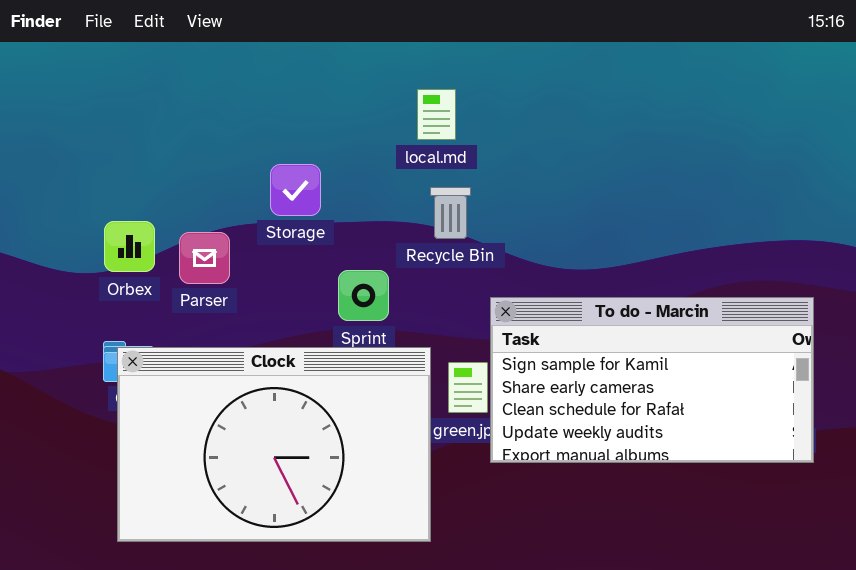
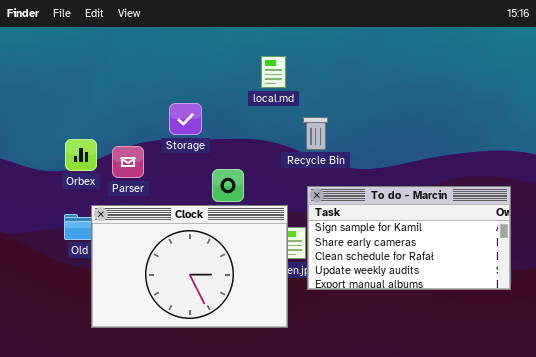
Recycle Bin: [430,187,471,239] -> [303,117,328,150], moved
Clock: [117,347,431,542] -> [91,205,288,328], moved

